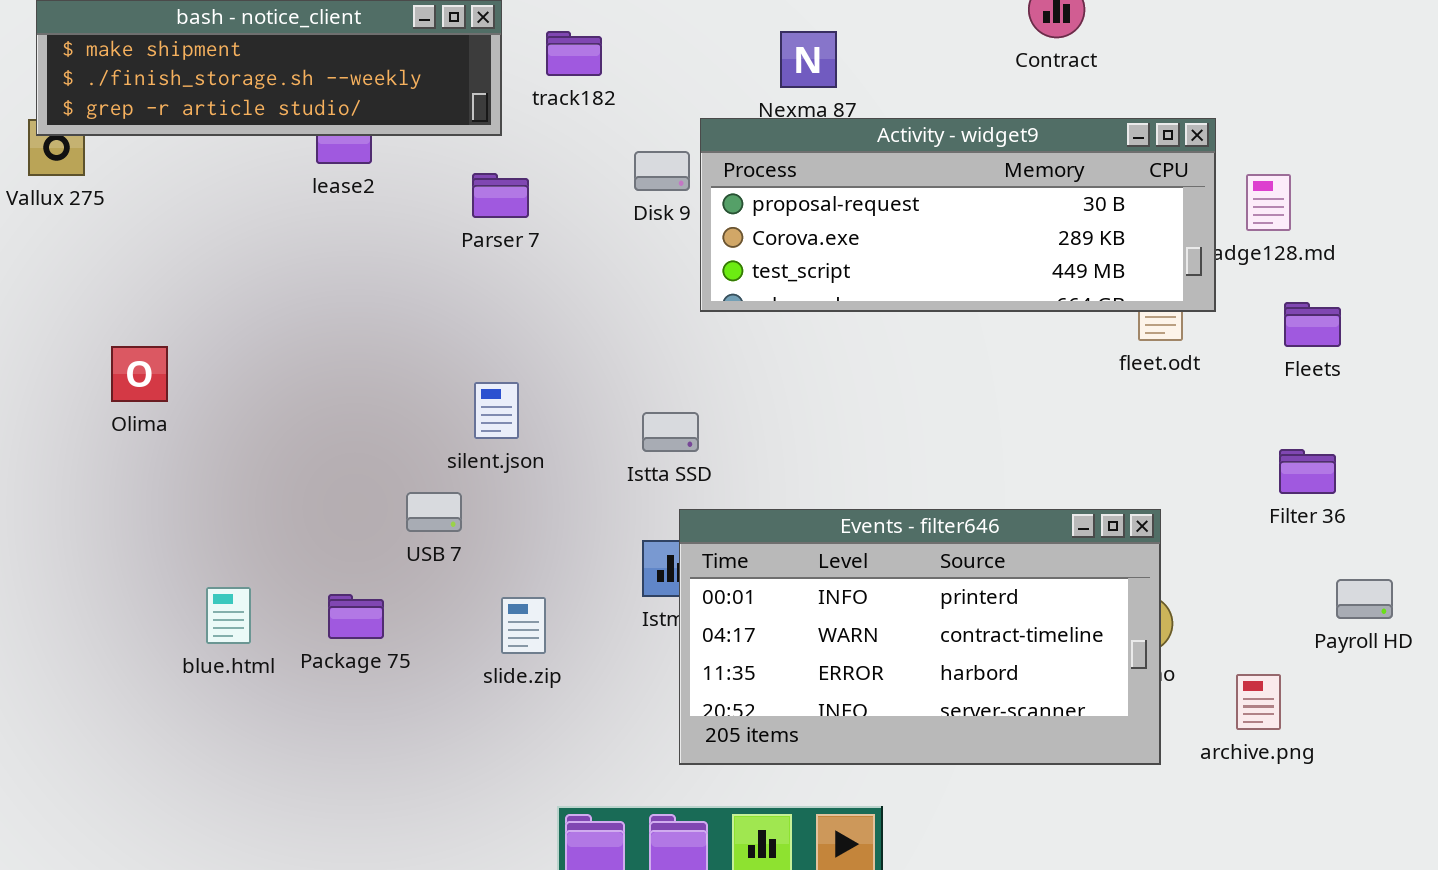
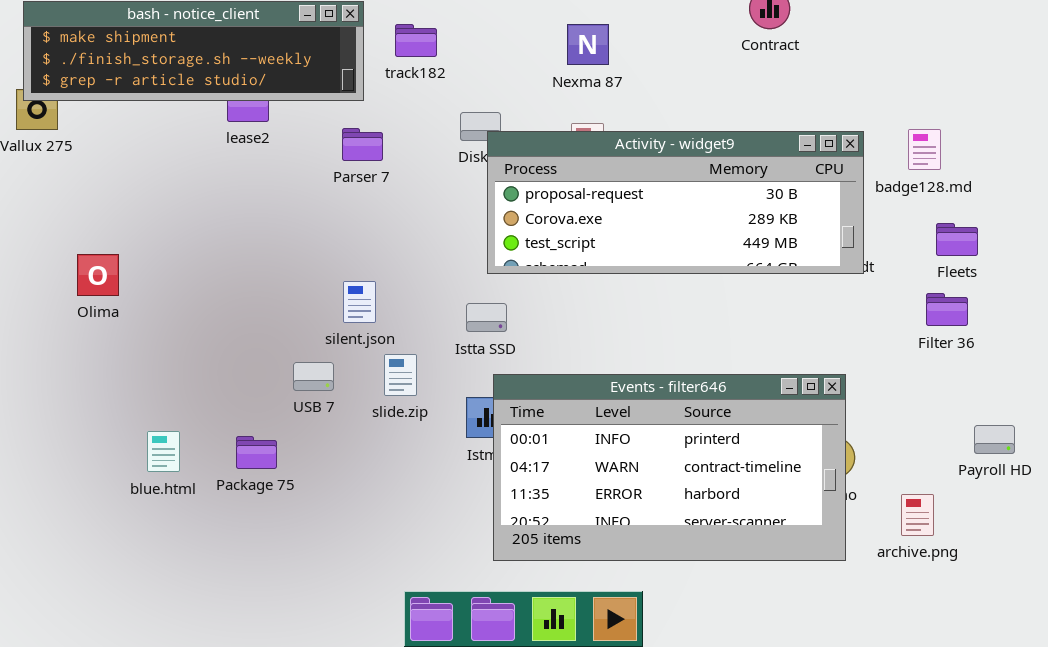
Activity - widget9: [700,118,1216,312] -> [487,131,864,274], moved
Filter 36: [1279,449,1336,494] -> [926,293,968,326], moved
slide.zip: [501,597,546,654] -> [384,354,417,396], moved

